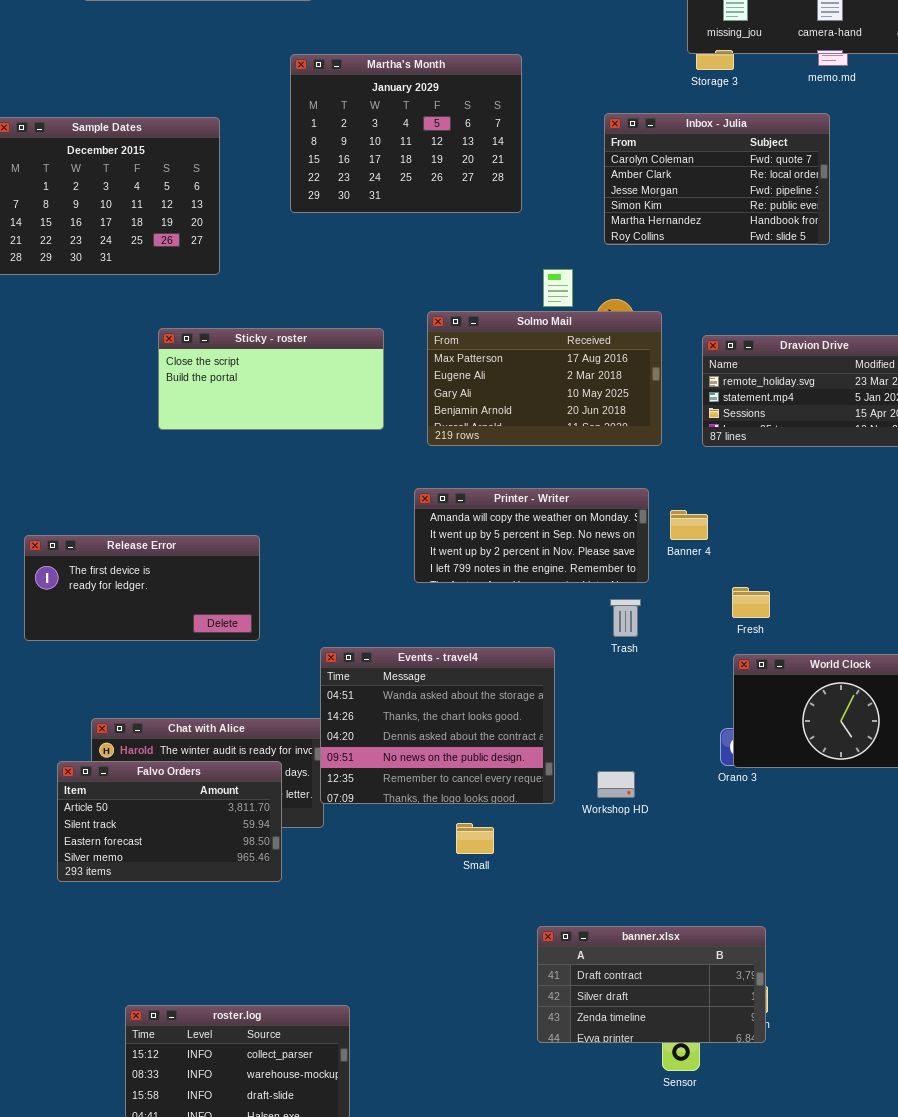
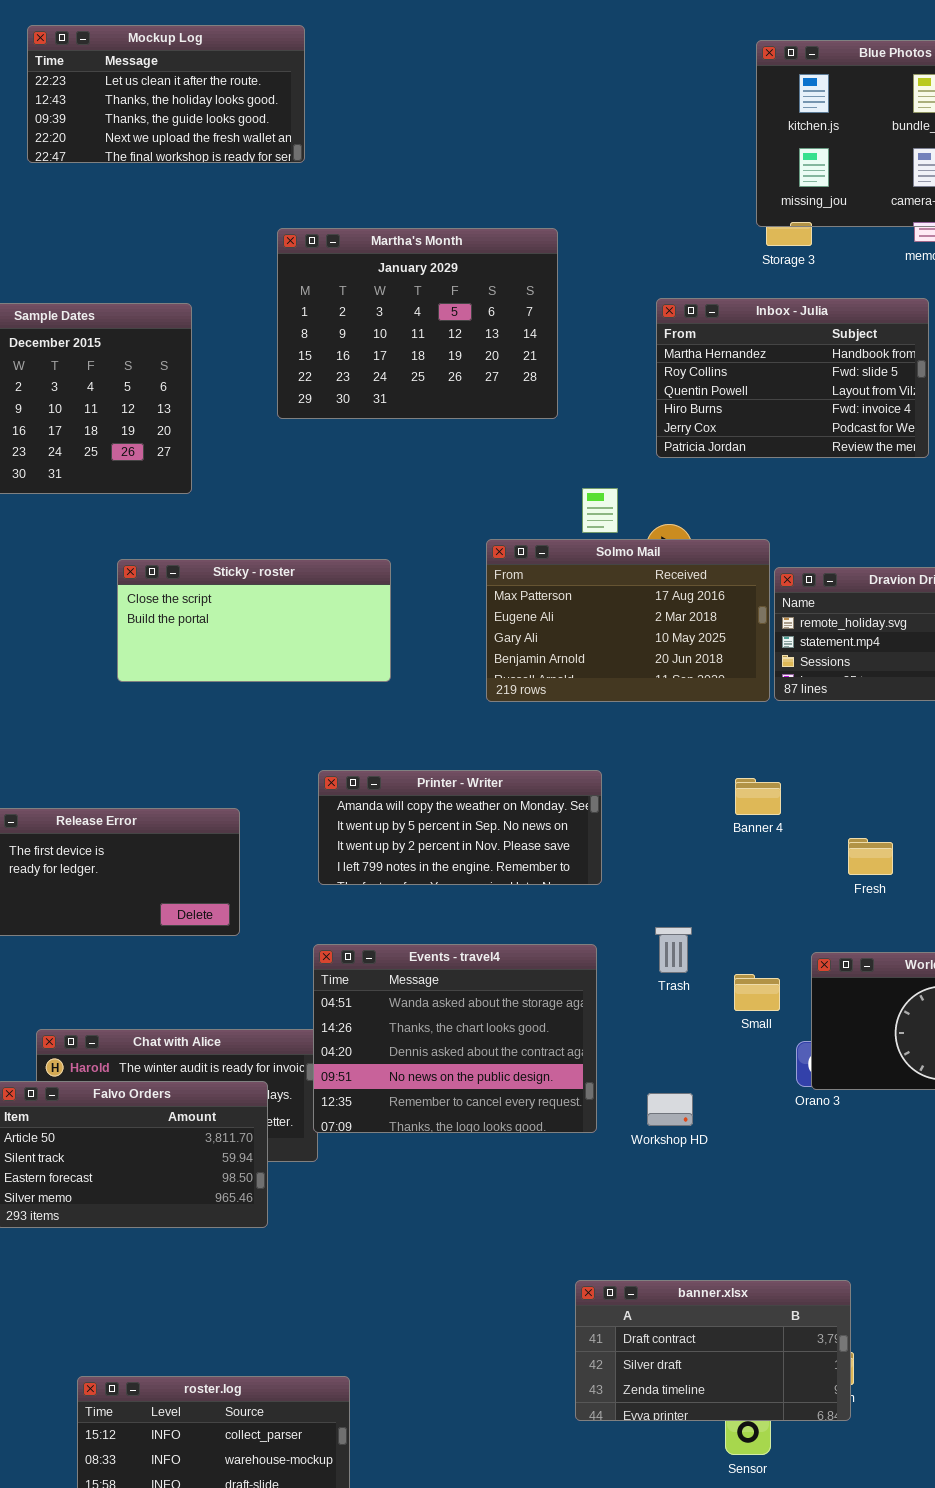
Inbox - Julia: [604,113,830,245] -> [656,298,929,458], scrolled down 4 rows
Solmo Mail: [427,311,662,446] -> [486,539,770,702], moved
Printer - Writer: [414,488,649,583] -> [318,770,602,885], moved
Fresh: [732,587,770,618] -> [848,838,893,875], moved
Trash: [610,599,641,637] -> [655,927,692,973], moved
Small: [456,823,494,854] -> [734,974,780,1011], moved

